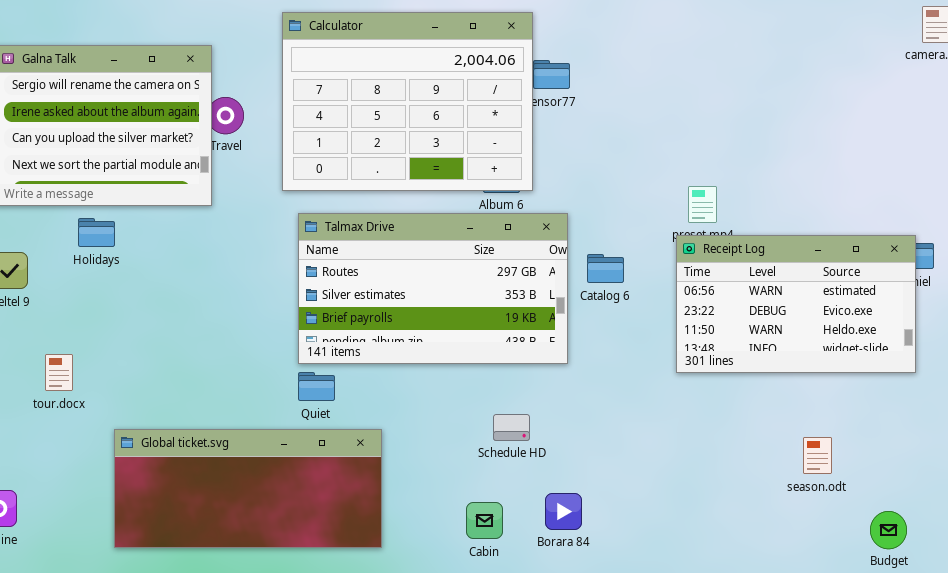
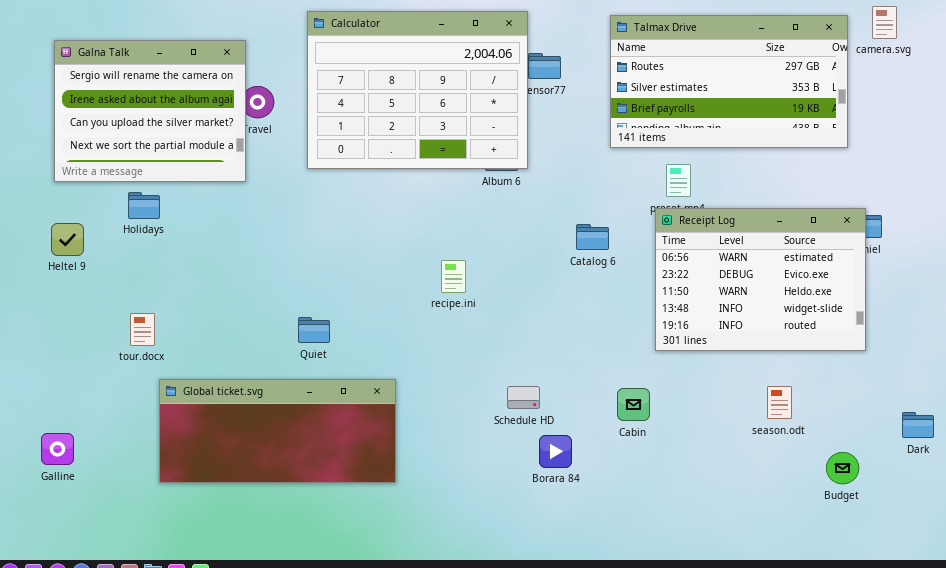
Talmax Drive: [298,213,568,364] -> [610,15,848,148], moved
Receipt Log: [676,235,916,373] -> [655,208,866,351], resized
tour.docx: [45,354,73,391] -> [130,313,155,346], moved
Quiet: [298,372,335,401] -> [298,317,330,343], moved
Schedule HD: [493,414,530,441] -> [507,386,540,409], moved
Cabin: [466,502,503,539] -> [617,388,650,421], moved

